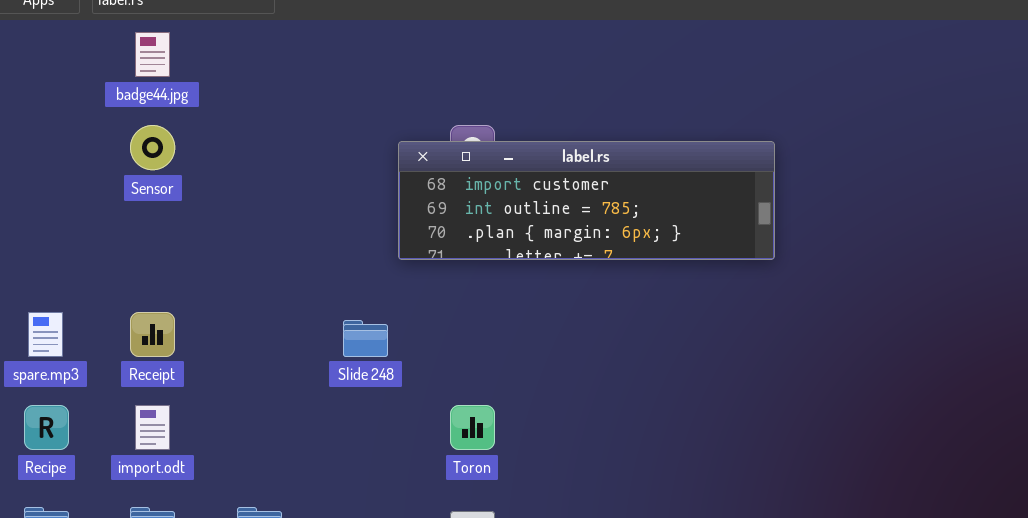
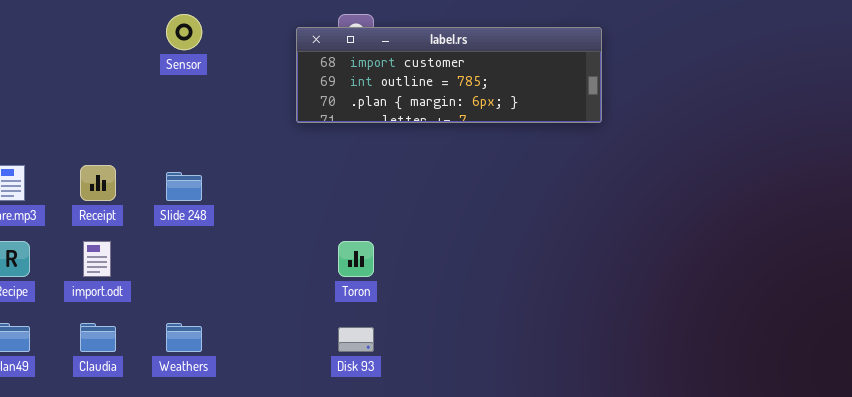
Sensor: [130,125,175,170] -> [166,14,202,50], moved
Slide 248: [343,320,388,357] -> [166,172,202,201], moved

